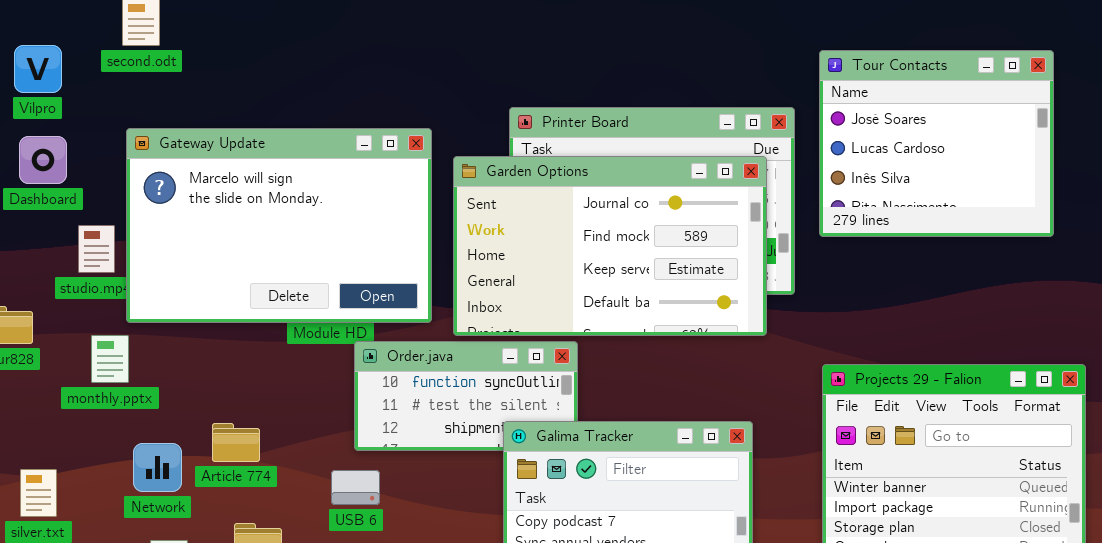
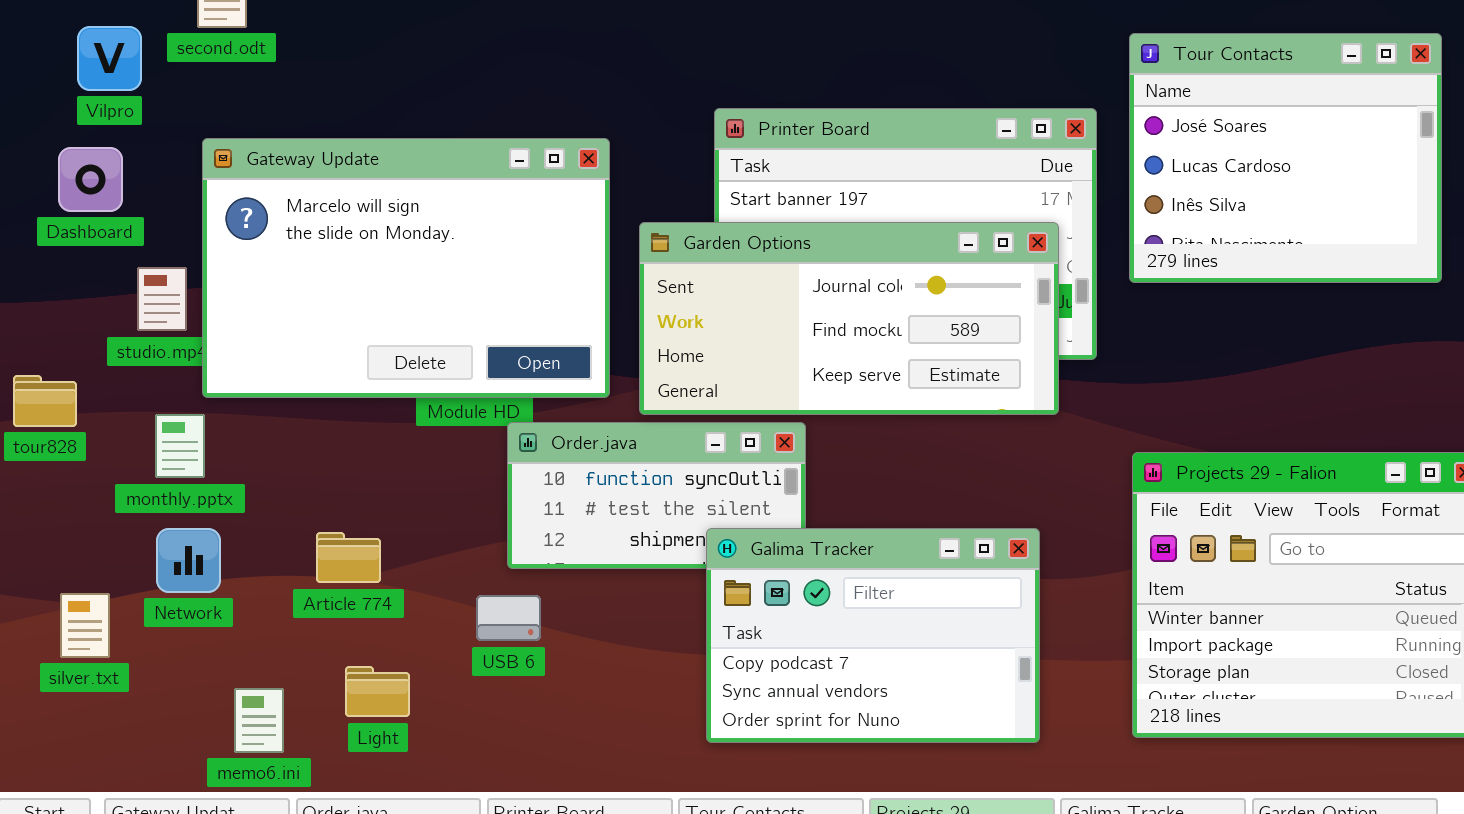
Vilpro: [14,45,62,93] -> [77,26,142,91], moved
Garden Options: [453,156,767,336] -> [639,222,1059,415], resized
Network: [133,443,182,492] -> [156,528,221,593], moved

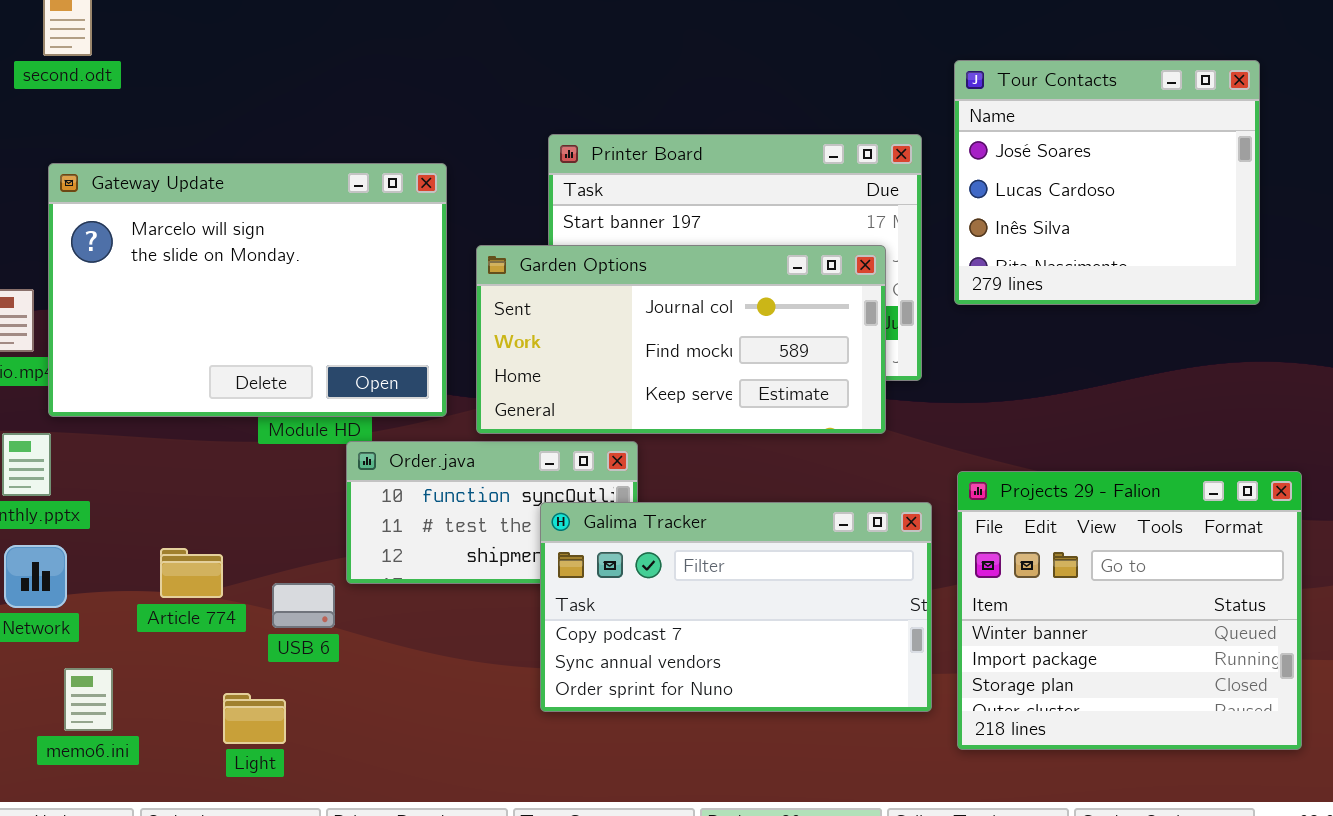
Galima Tracker: [706,528,1040,743] -> [540,502,932,712], moved, resized
USB 6: [476,595,541,641] -> [272,583,335,628], moved
Light: [345,666,410,717] -> [223,693,286,744], moved
memo6.ini: [234,688,284,753] -> [64,668,113,731], moved

